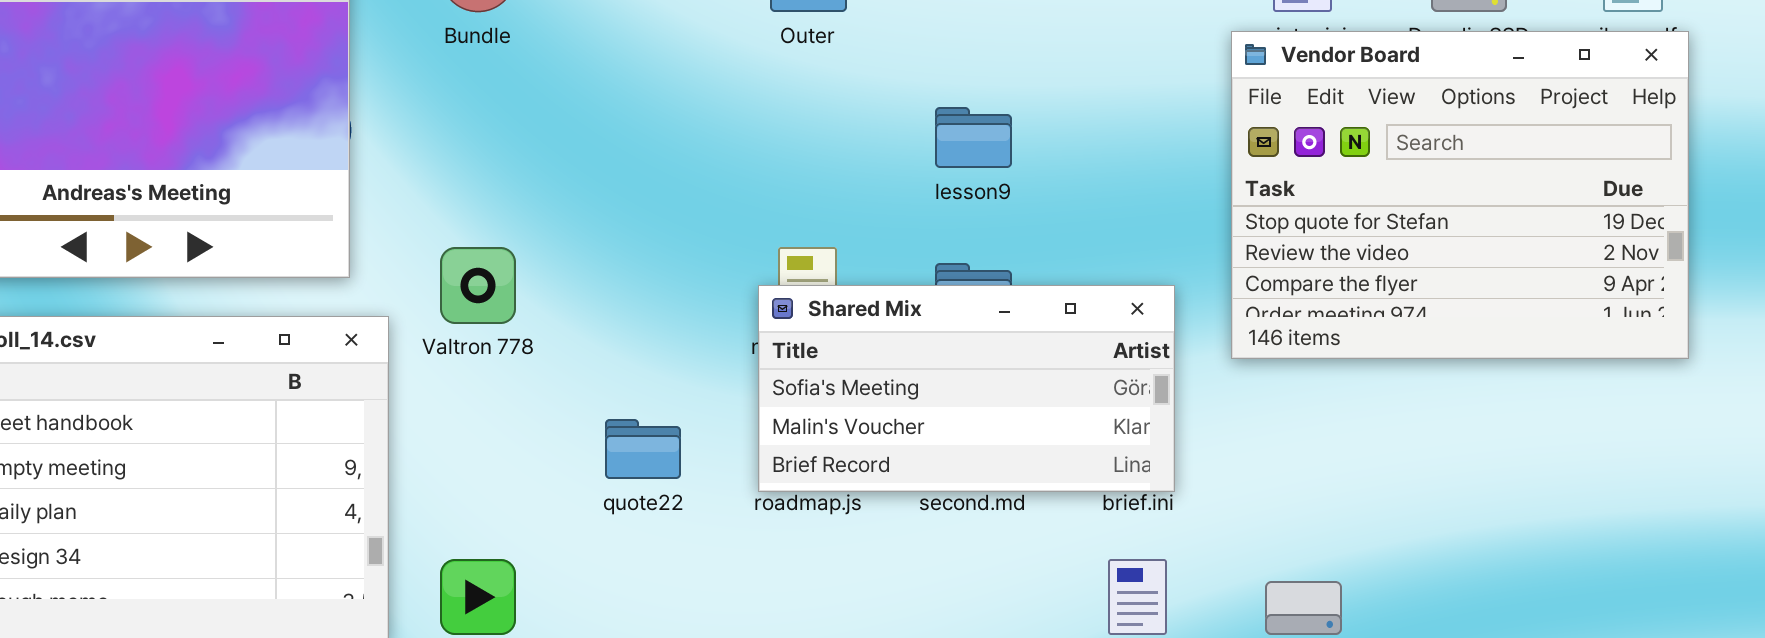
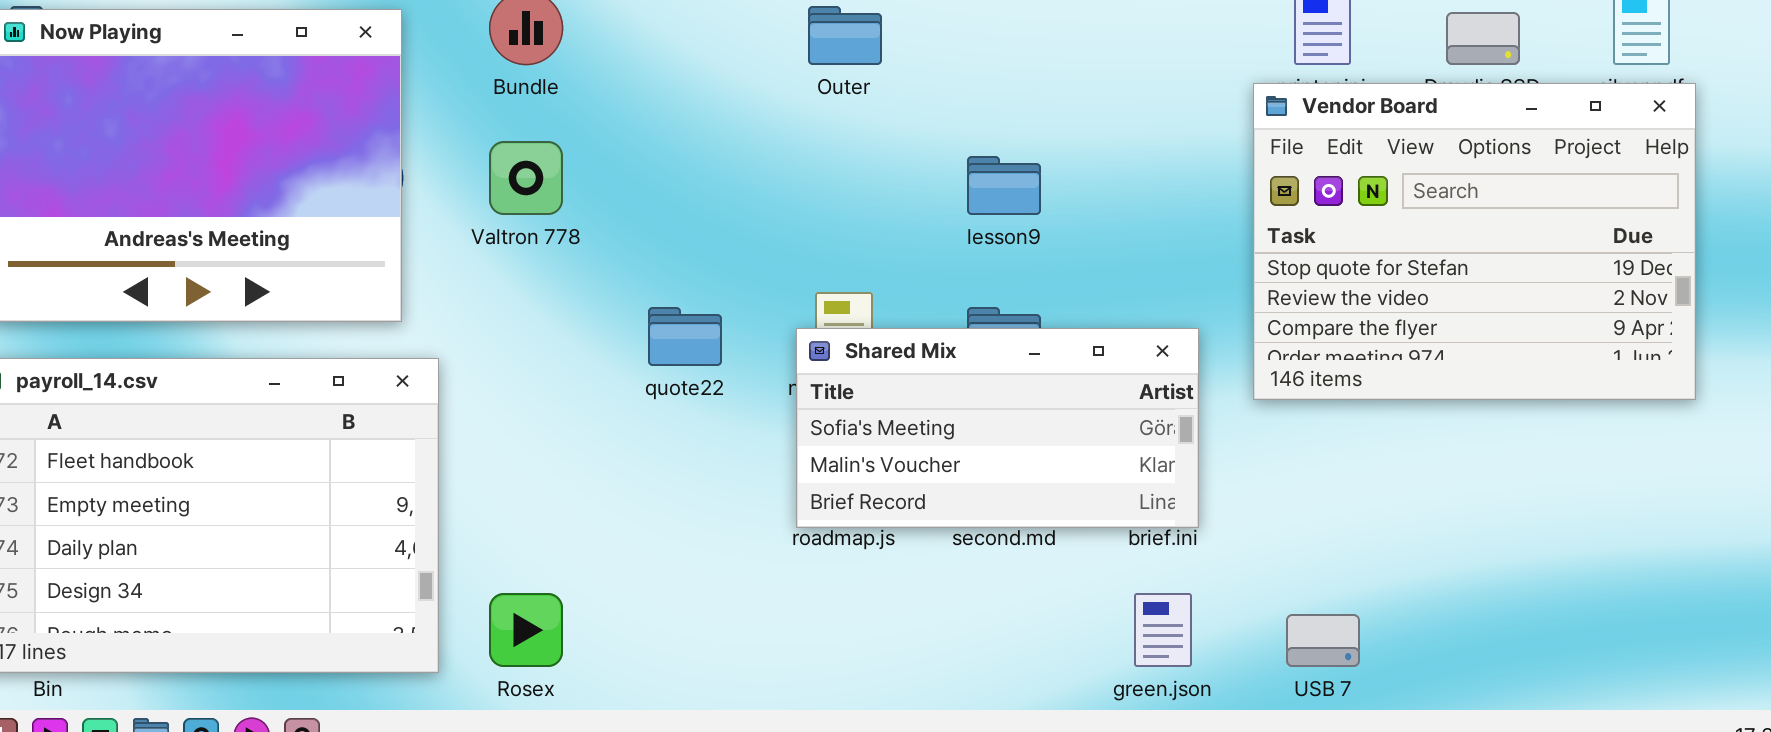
Valtron 778: [440,247,516,324] -> [489,141,563,215], moved
quote22: [605,419,681,479] -> [648,307,722,366], moved

